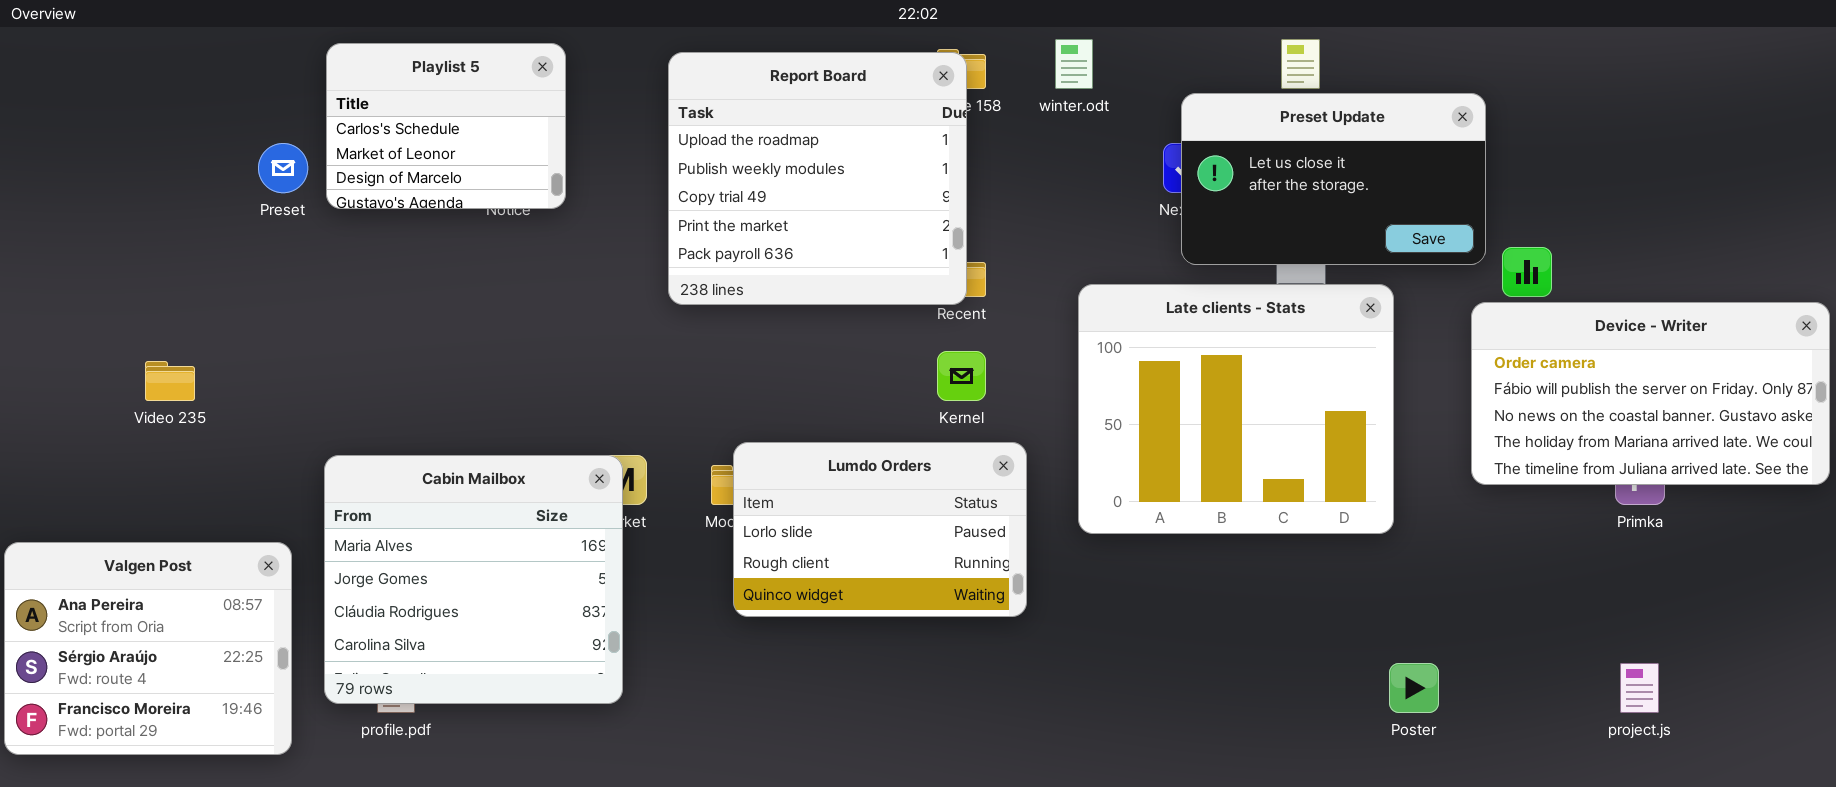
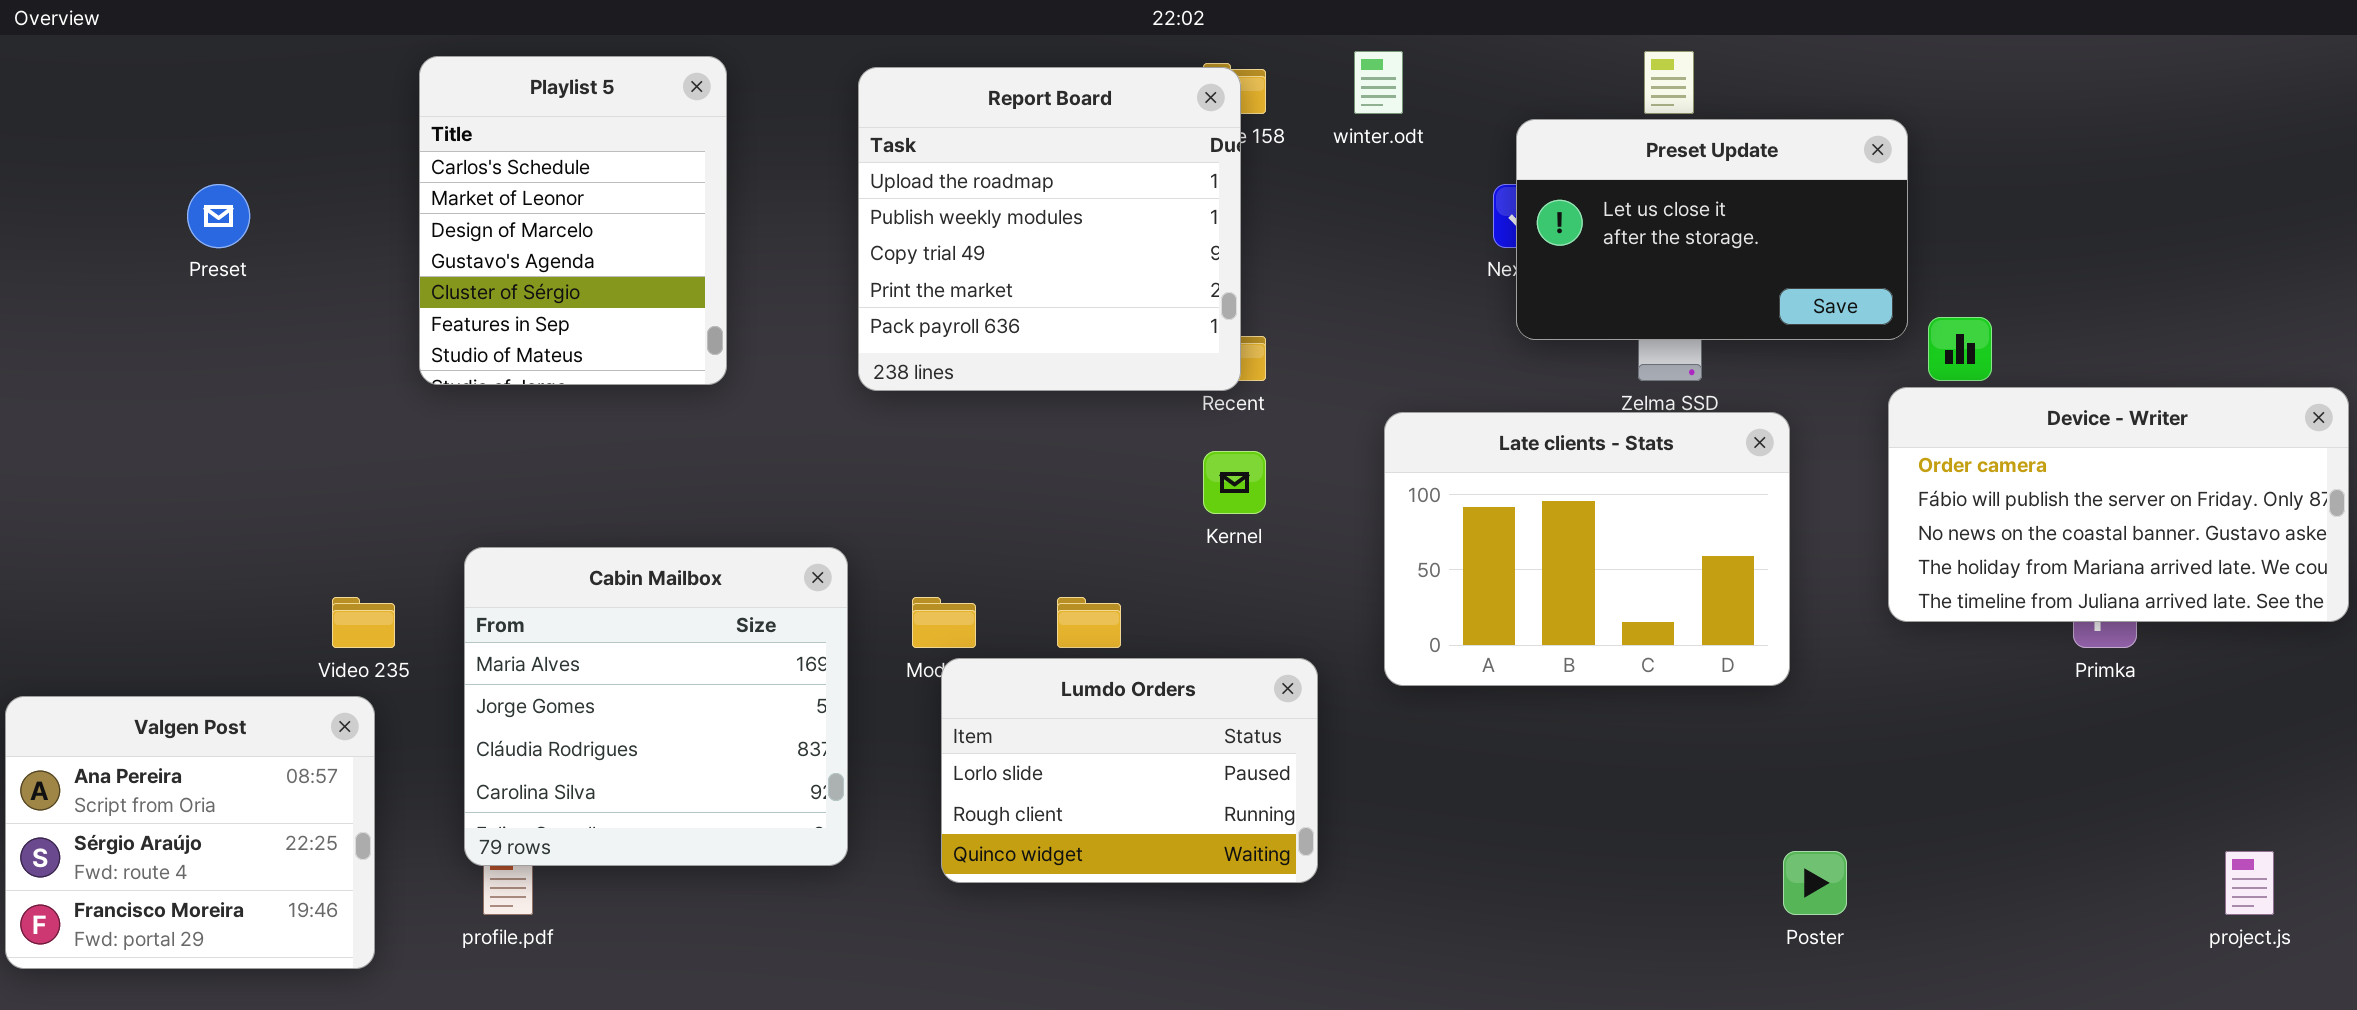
Playlist 5: [326,43,566,209] -> [419,56,727,385], resized
Preset: [258,143,308,193] -> [187,184,250,248], moved
Late clients - Stats: [1078,284,1394,534] -> [1384,412,1790,686], resized
Video 235: [145,361,195,401] -> [332,597,395,648], moved
Lumdo Orders: [733,442,1027,617] -> [941,658,1318,883], moved
Cabin Mailbox: [324,455,623,704] -> [464,547,848,866], moved
project.js: [1620,663,1659,713] -> [2225,851,2274,915], moved

